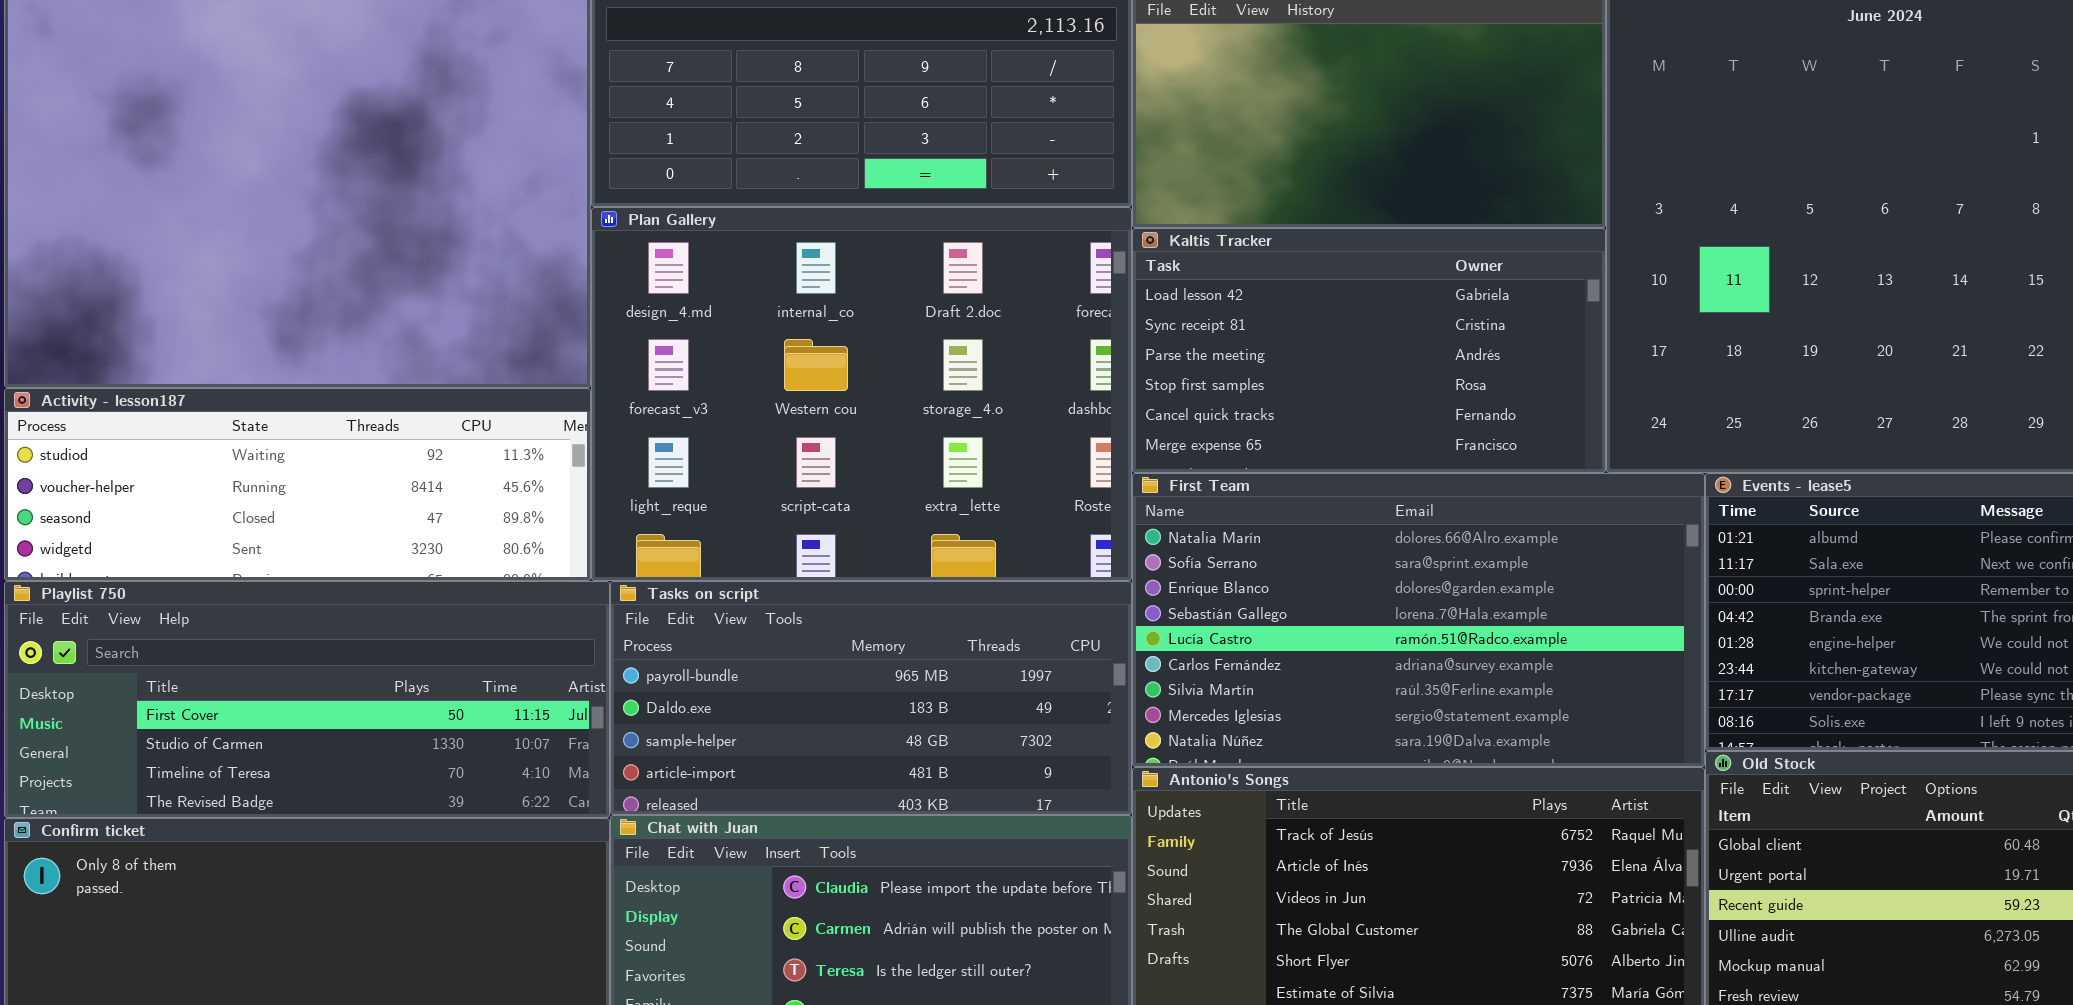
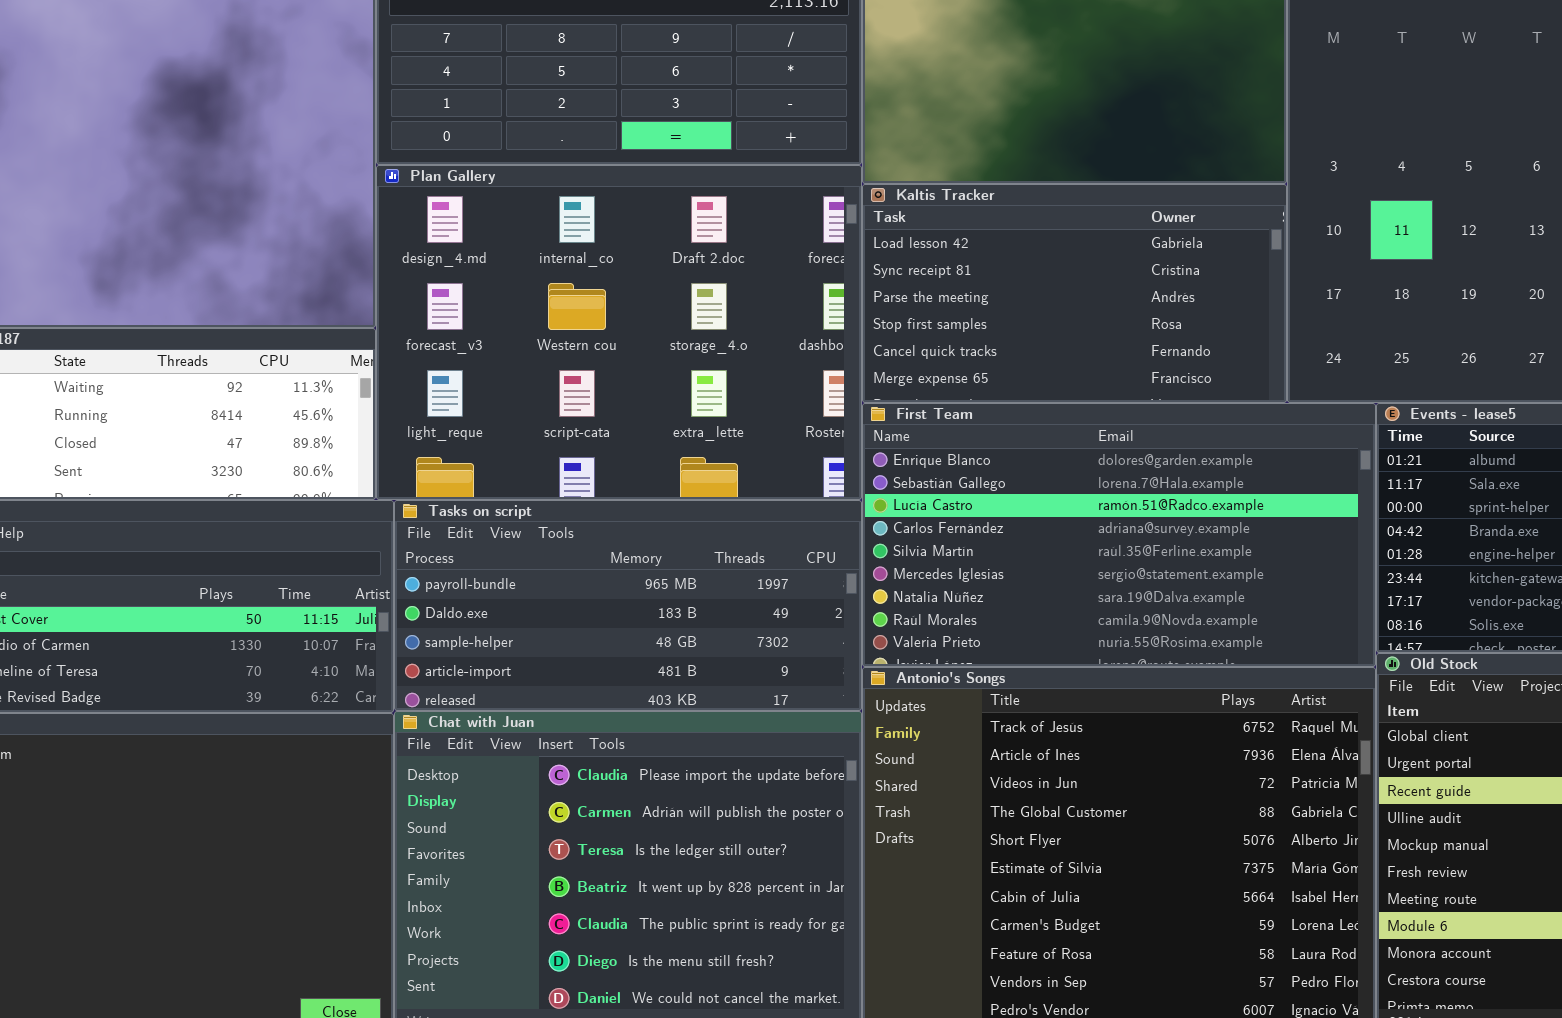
First Team: [1132,473,1705,767] -> [862,403,1376,667], scrolled down 2 rows

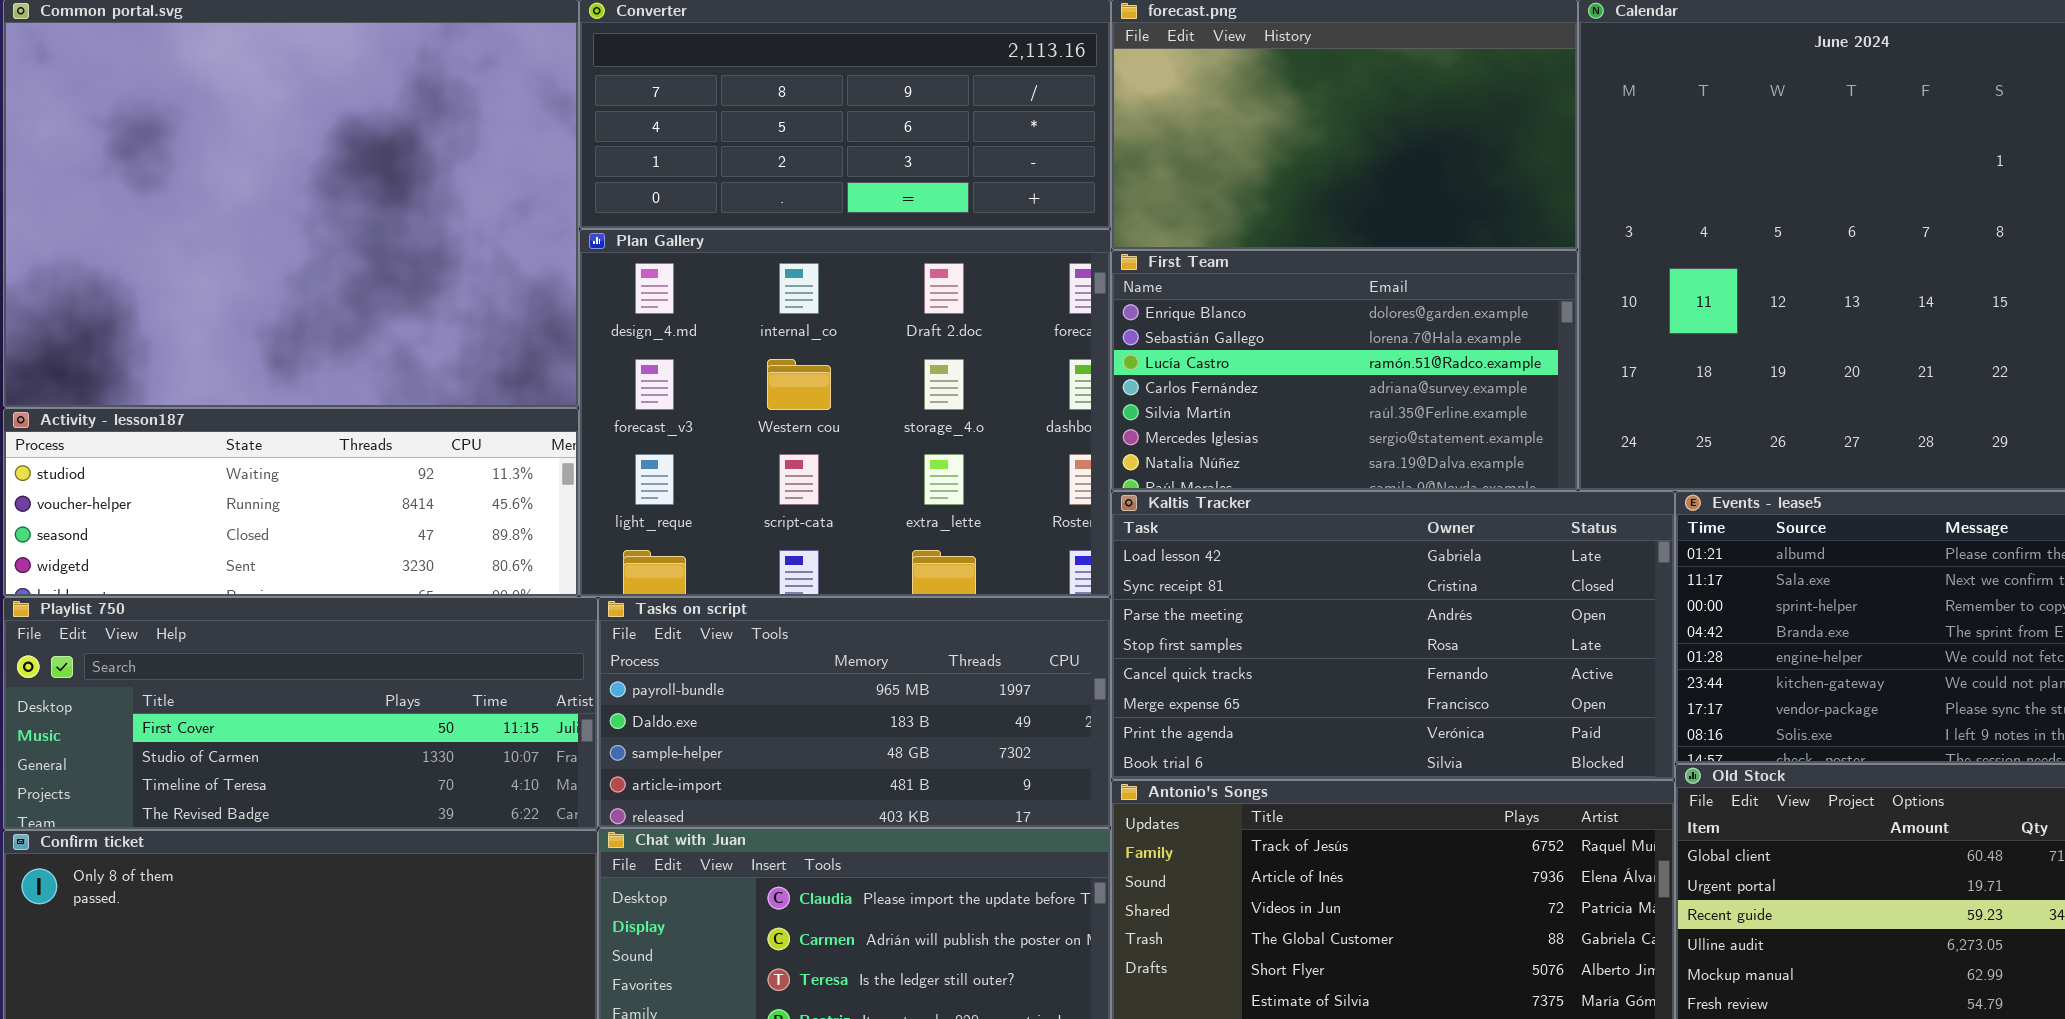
Kaltis Tracker: [862,184,1287,403] -> [1111,491,1675,780], moved, resized
First Team: [862,403,1376,667] -> [1111,250,1578,491], moved, resized

